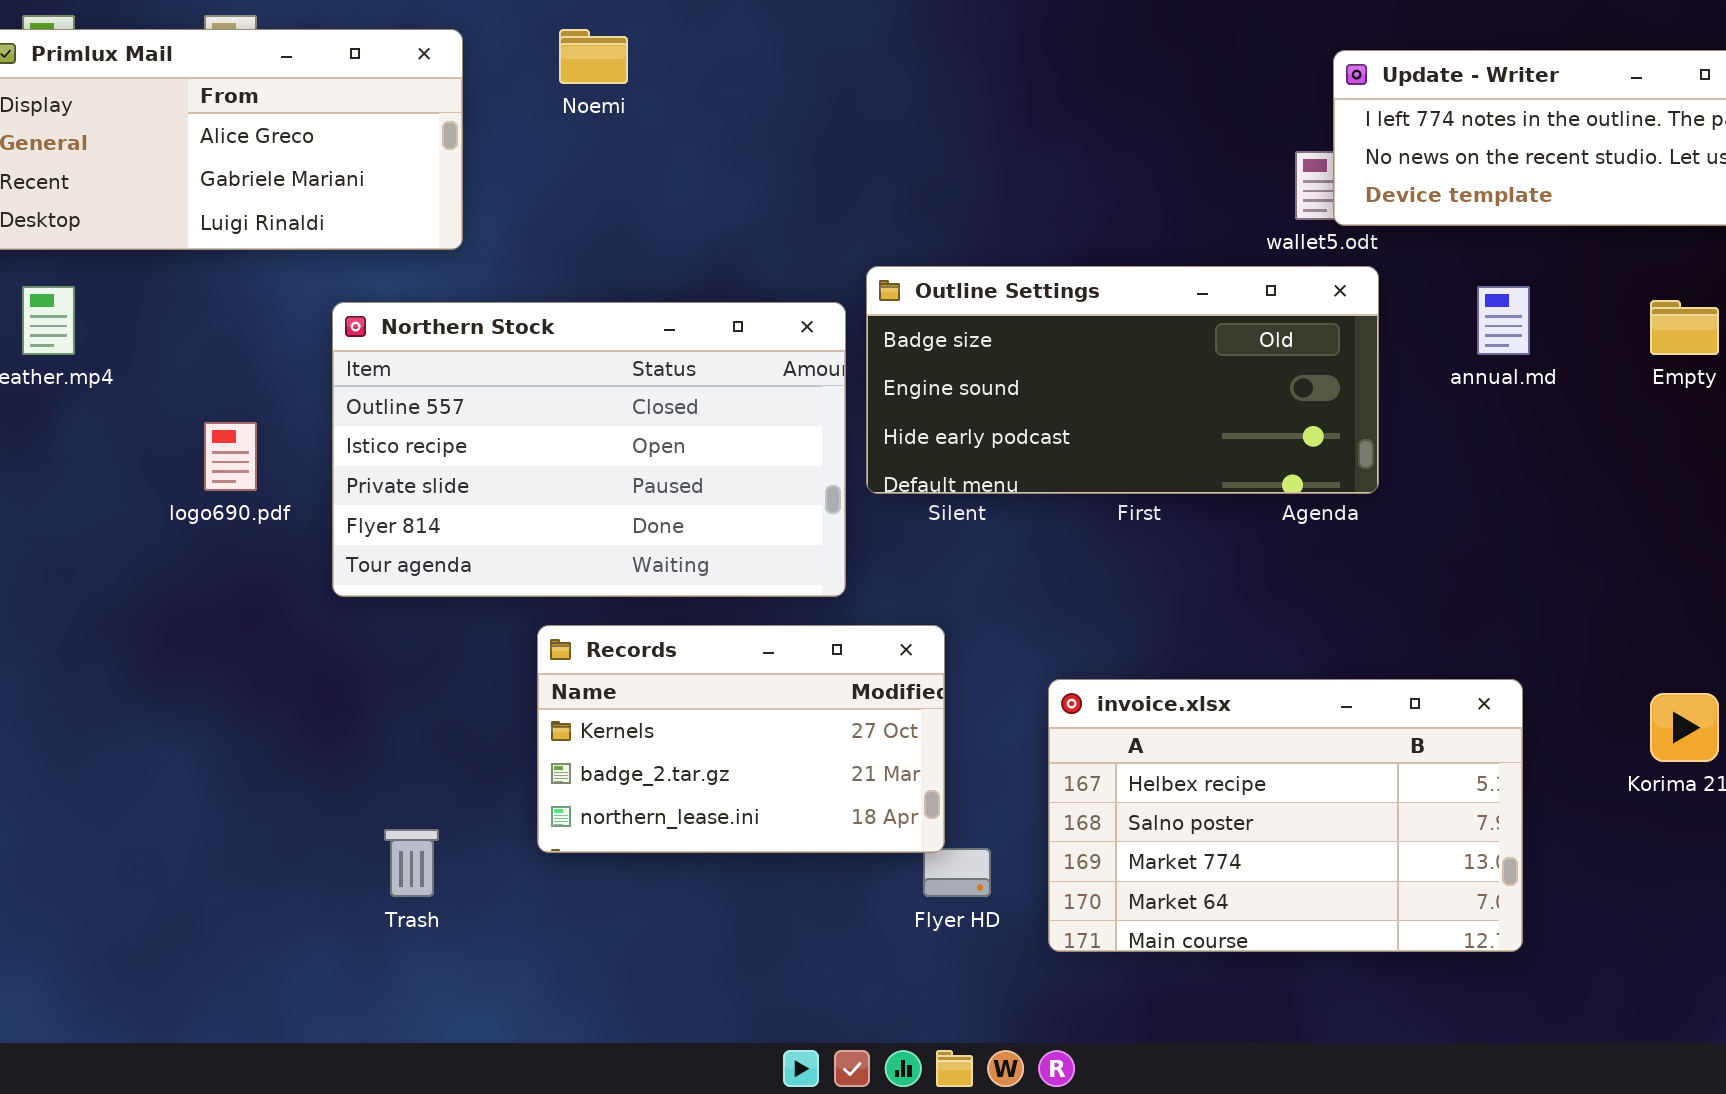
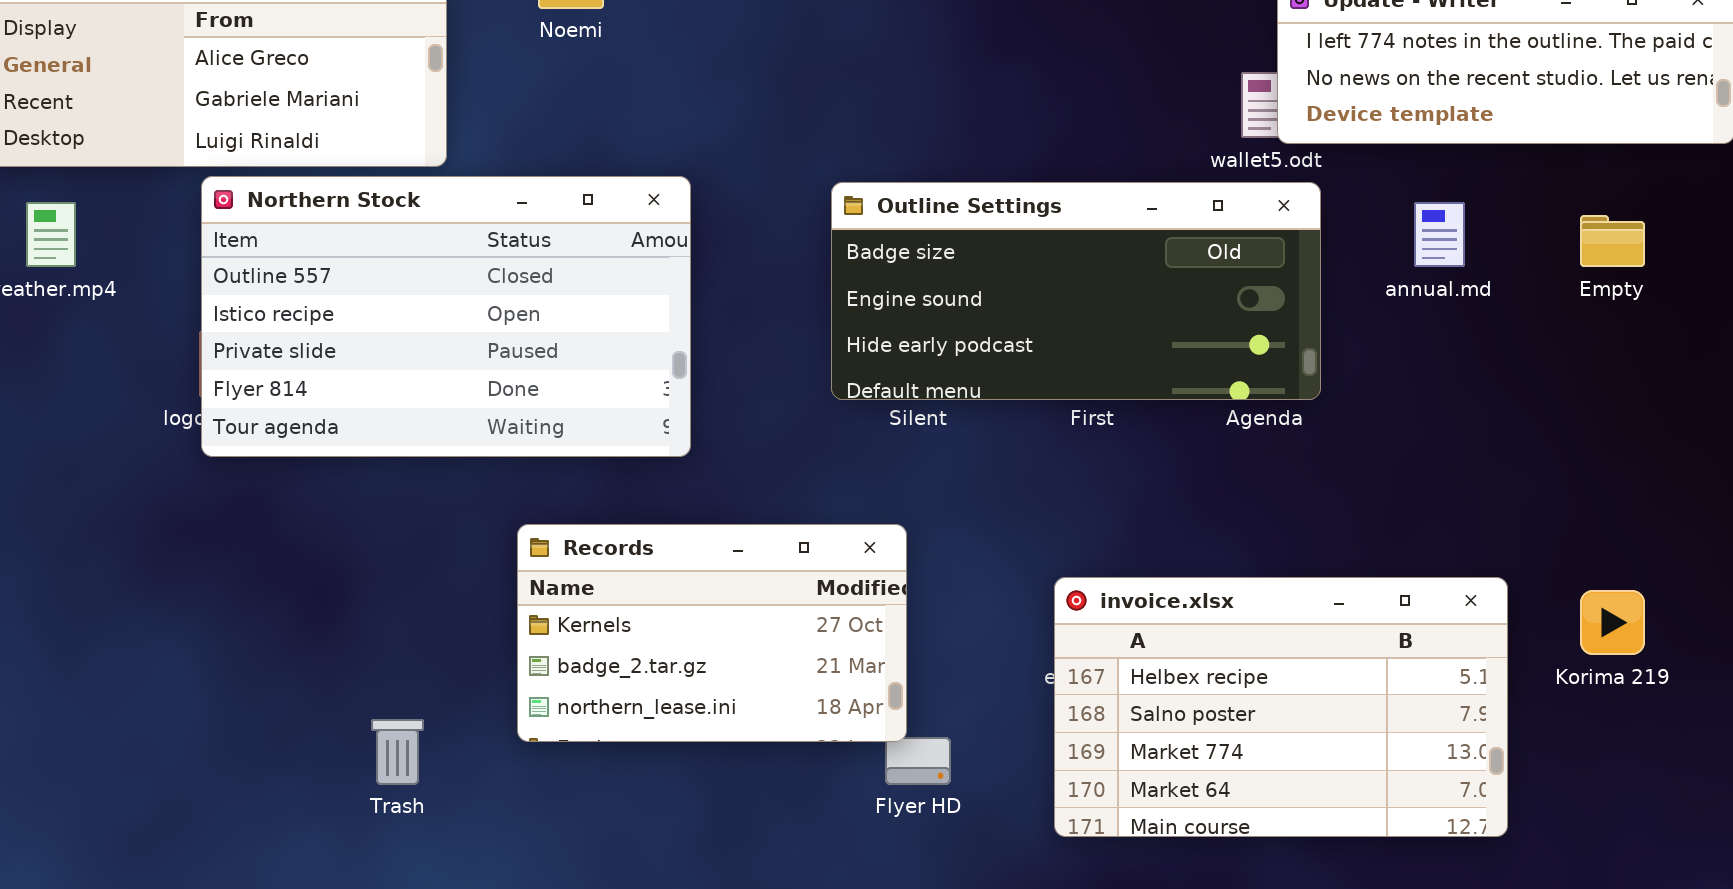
Northern Stock: [332,302,846,597] -> [201,176,691,457], moved
invoice.xlsx: [1048,679,1523,952] -> [1054,577,1508,837], moved

